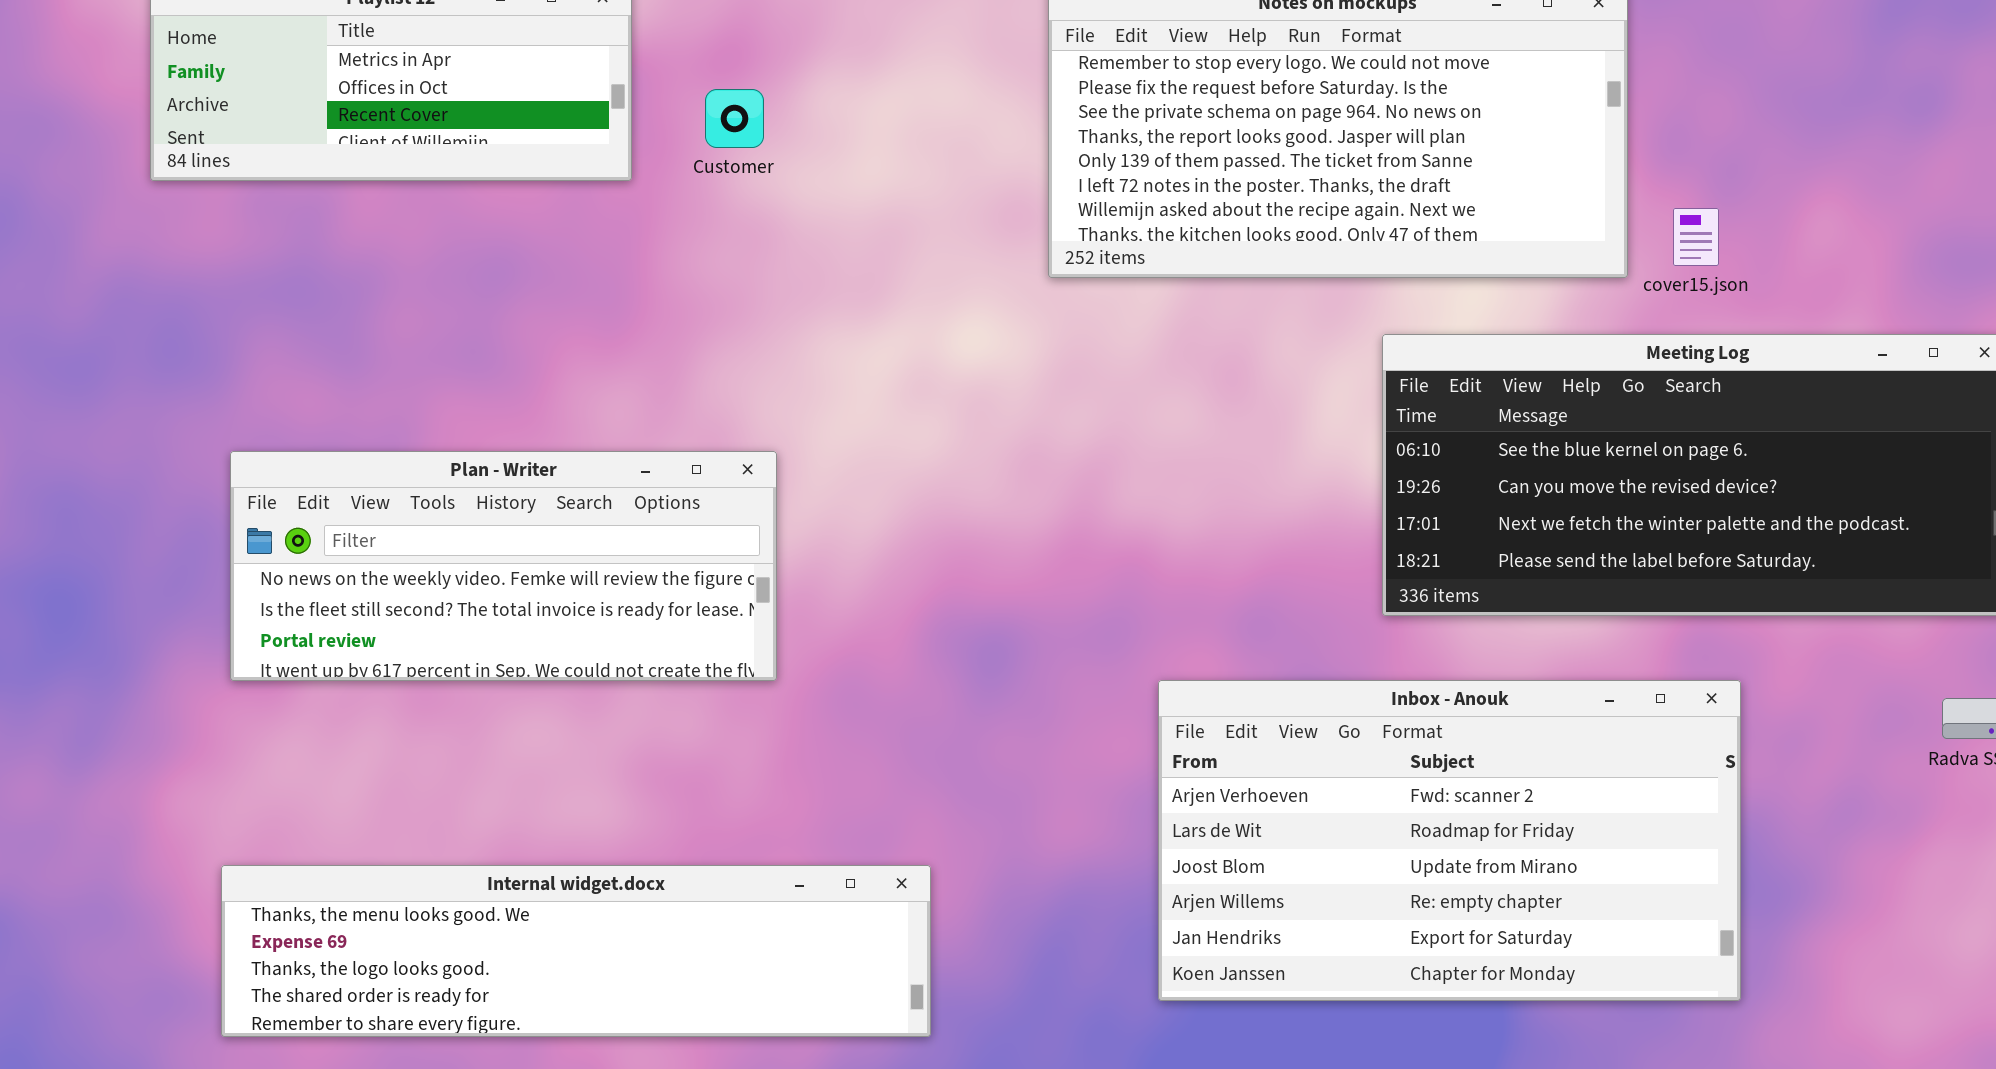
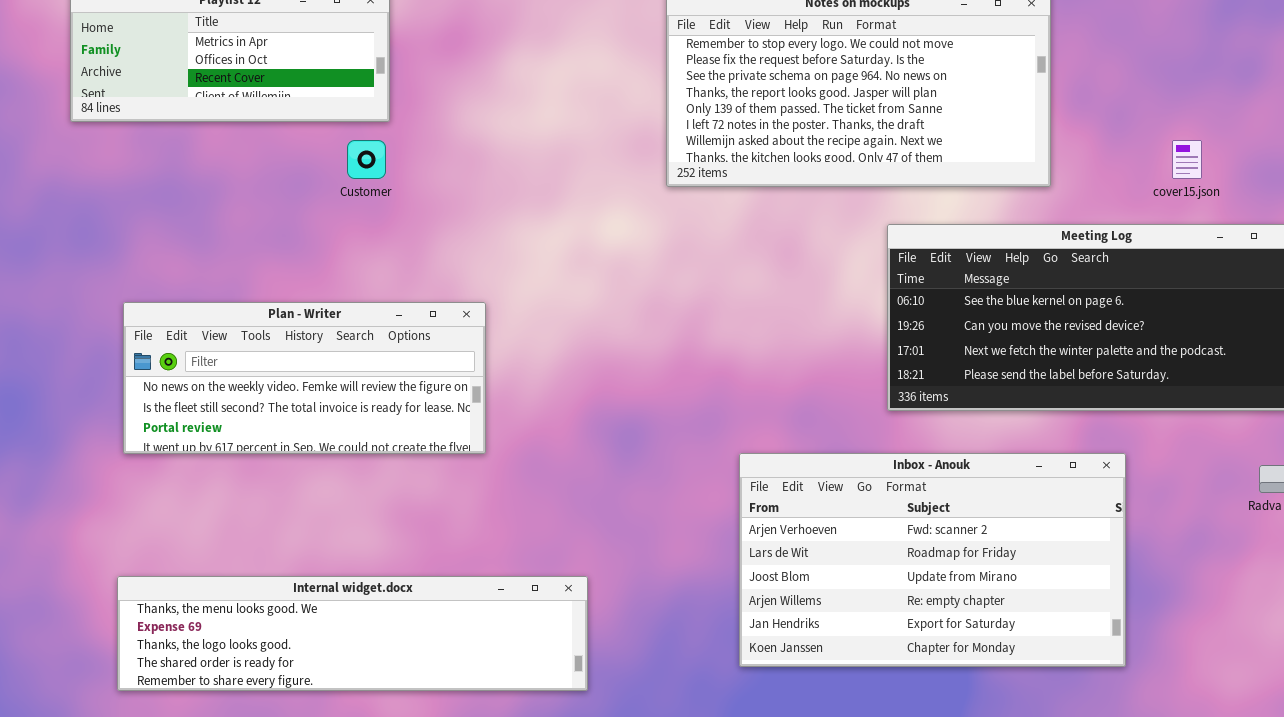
Customer: [705,89,764,148] -> [347,140,386,179], moved
cover15.json: [1673,208,1719,266] -> [1172,140,1202,179], moved

